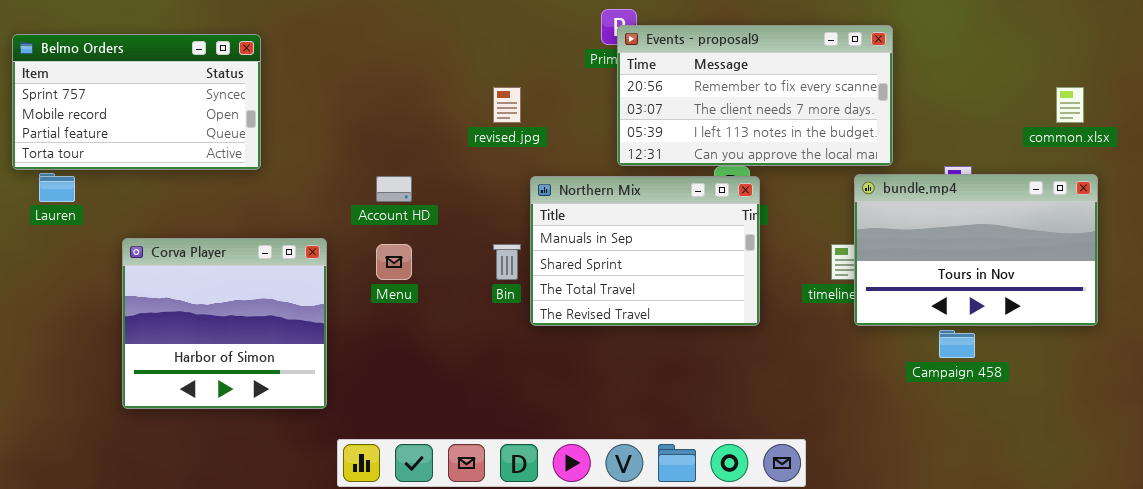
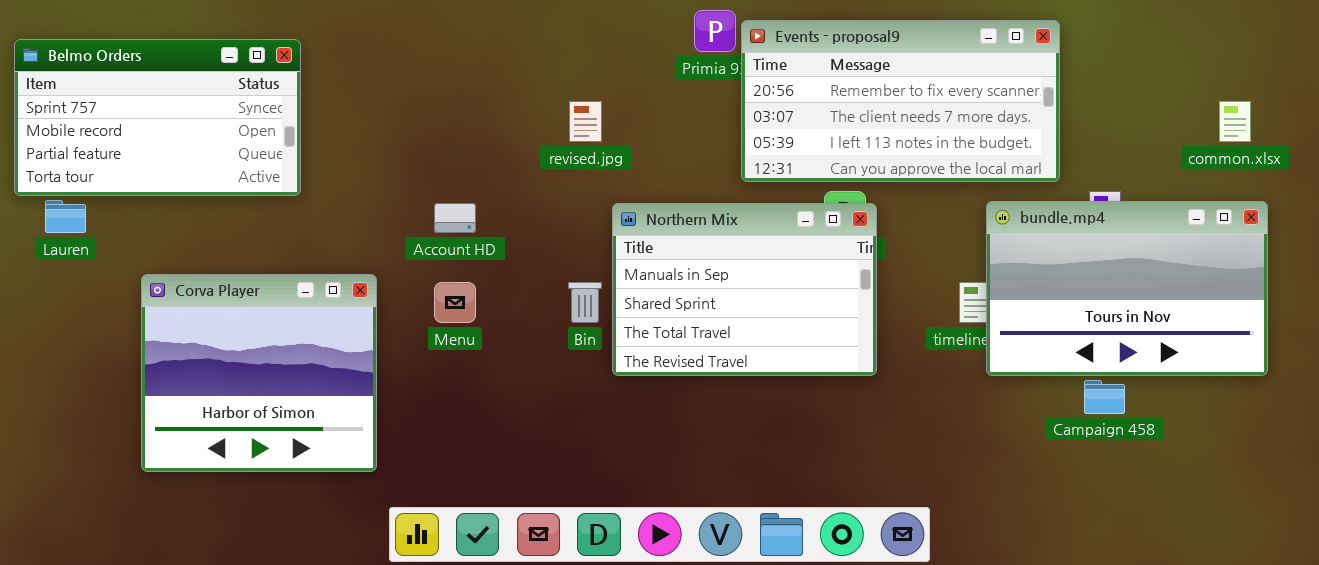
Events - proposal9: [617,25,893,166] -> [741,20,1060,182], moved

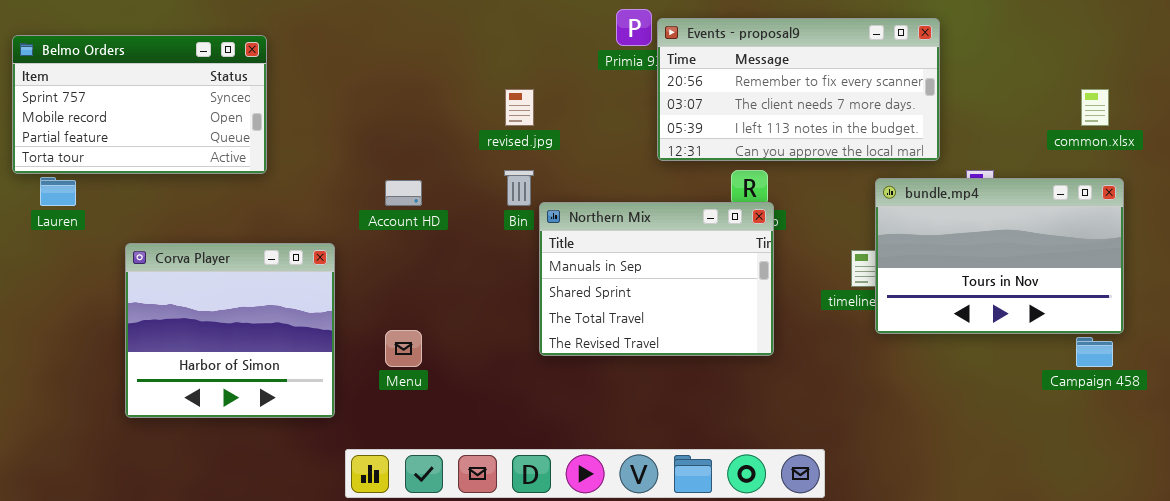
Northern Mix: [612,203,877,376] -> [539,202,774,356], moved
Menu: [434,282,476,323] -> [385,330,422,367], moved
Bin: [568,282,602,323] -> [504,170,534,206], moved
Campaign 458: [1084,380,1125,414] -> [1076,337,1113,367], moved

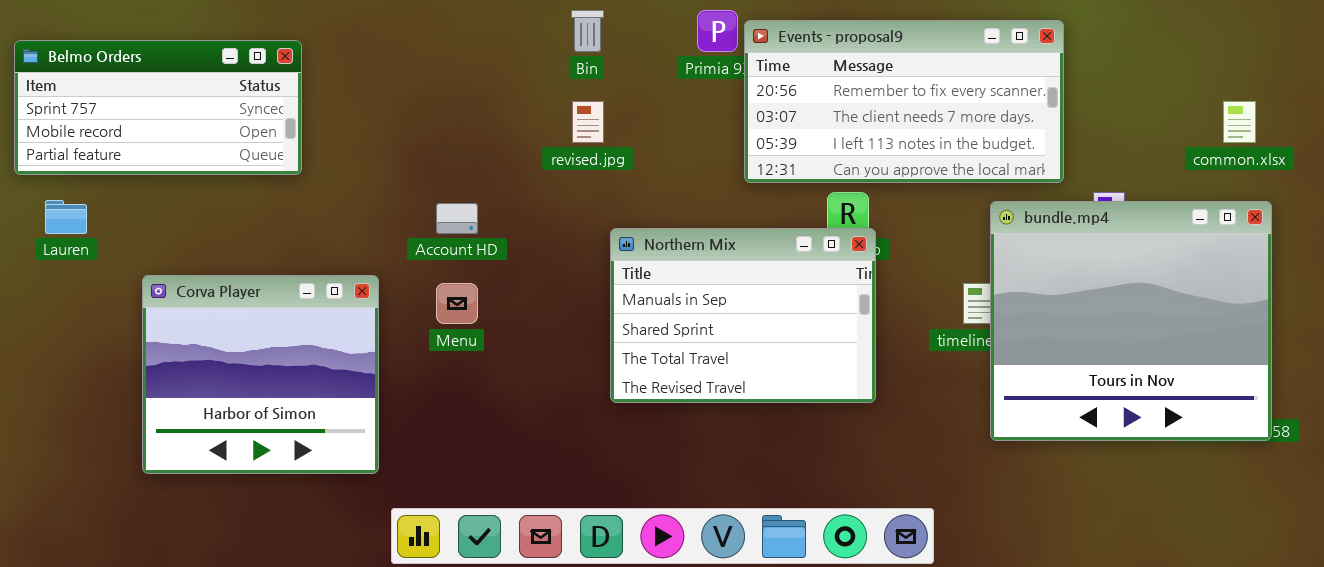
Belmo Orders: [12,35,267,174] -> [14,40,302,175], resized
Bin: [504,170,534,206] -> [571,10,604,52], moved
bundle.mp4: [875,178,1124,334] -> [990,201,1272,441], resized
Menu: [385,330,422,367] -> [436,283,478,324], moved

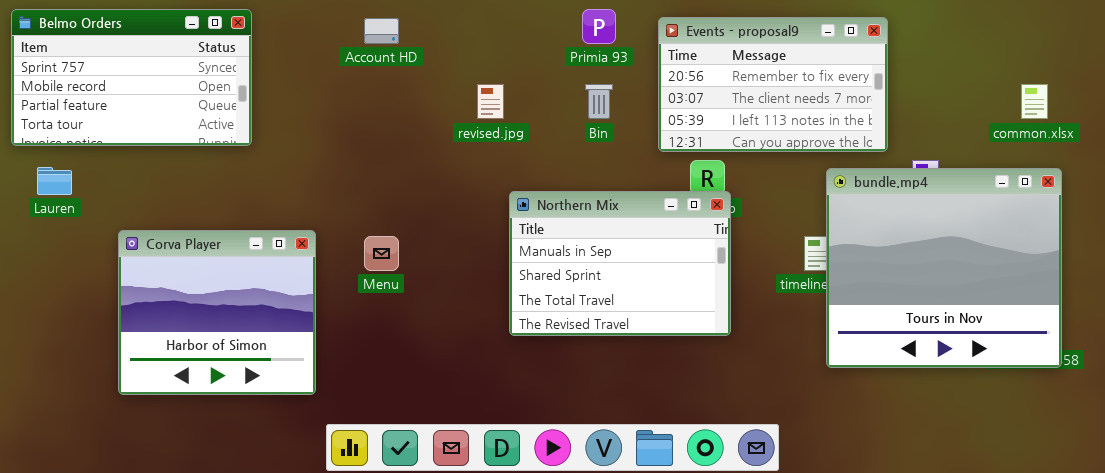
Bin: [571,10,604,52] -> [585,84,613,119], moved
Events - proposal9: [744,20,1064,183] -> [658,17,888,152], resized
Belmo Orders: [14,40,302,175] -> [11,9,252,146], resized
Account HD: [436,203,478,234] -> [364,18,399,44], moved

